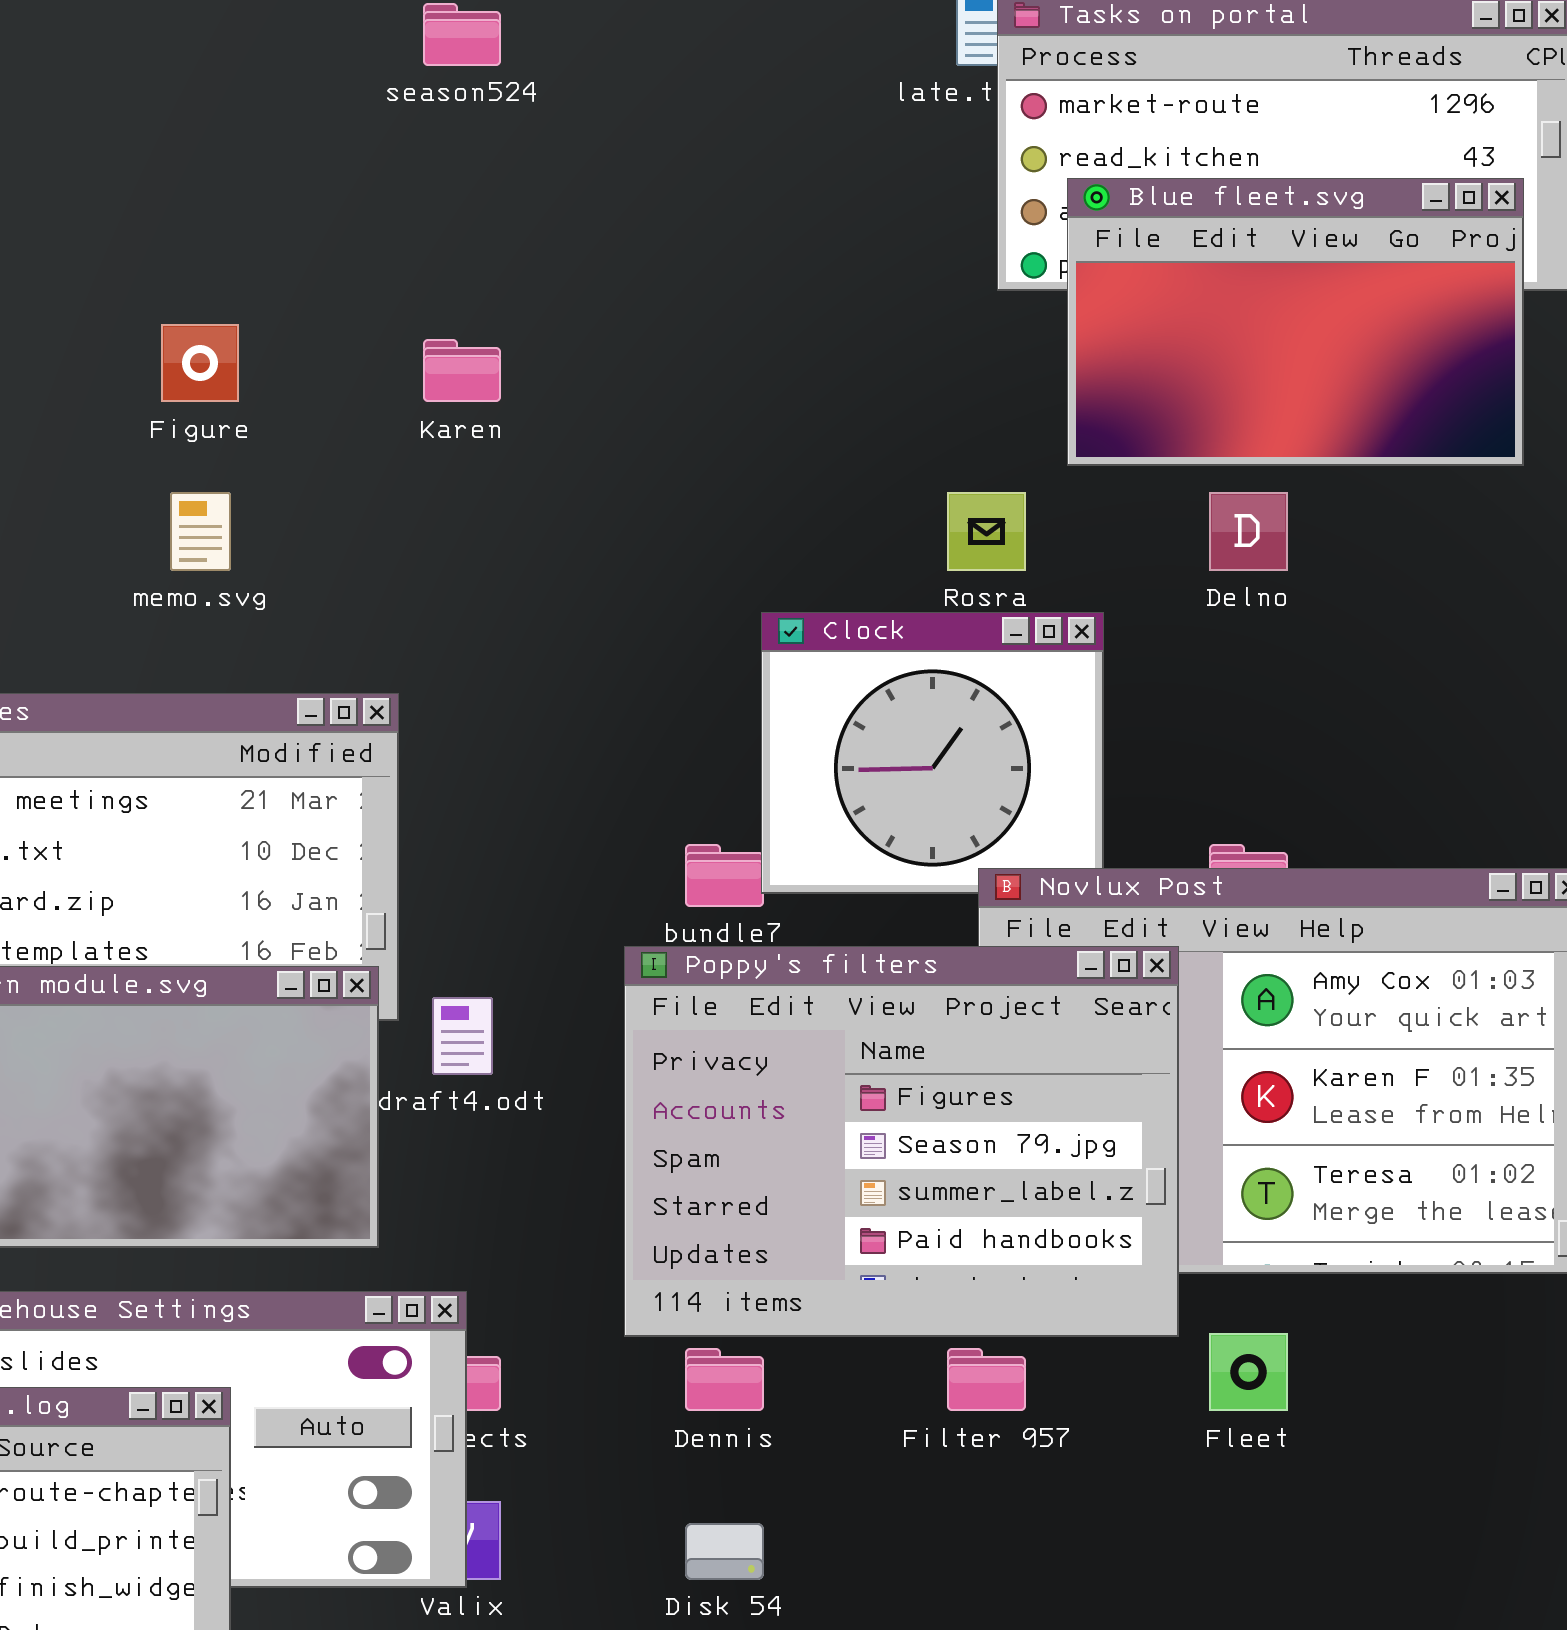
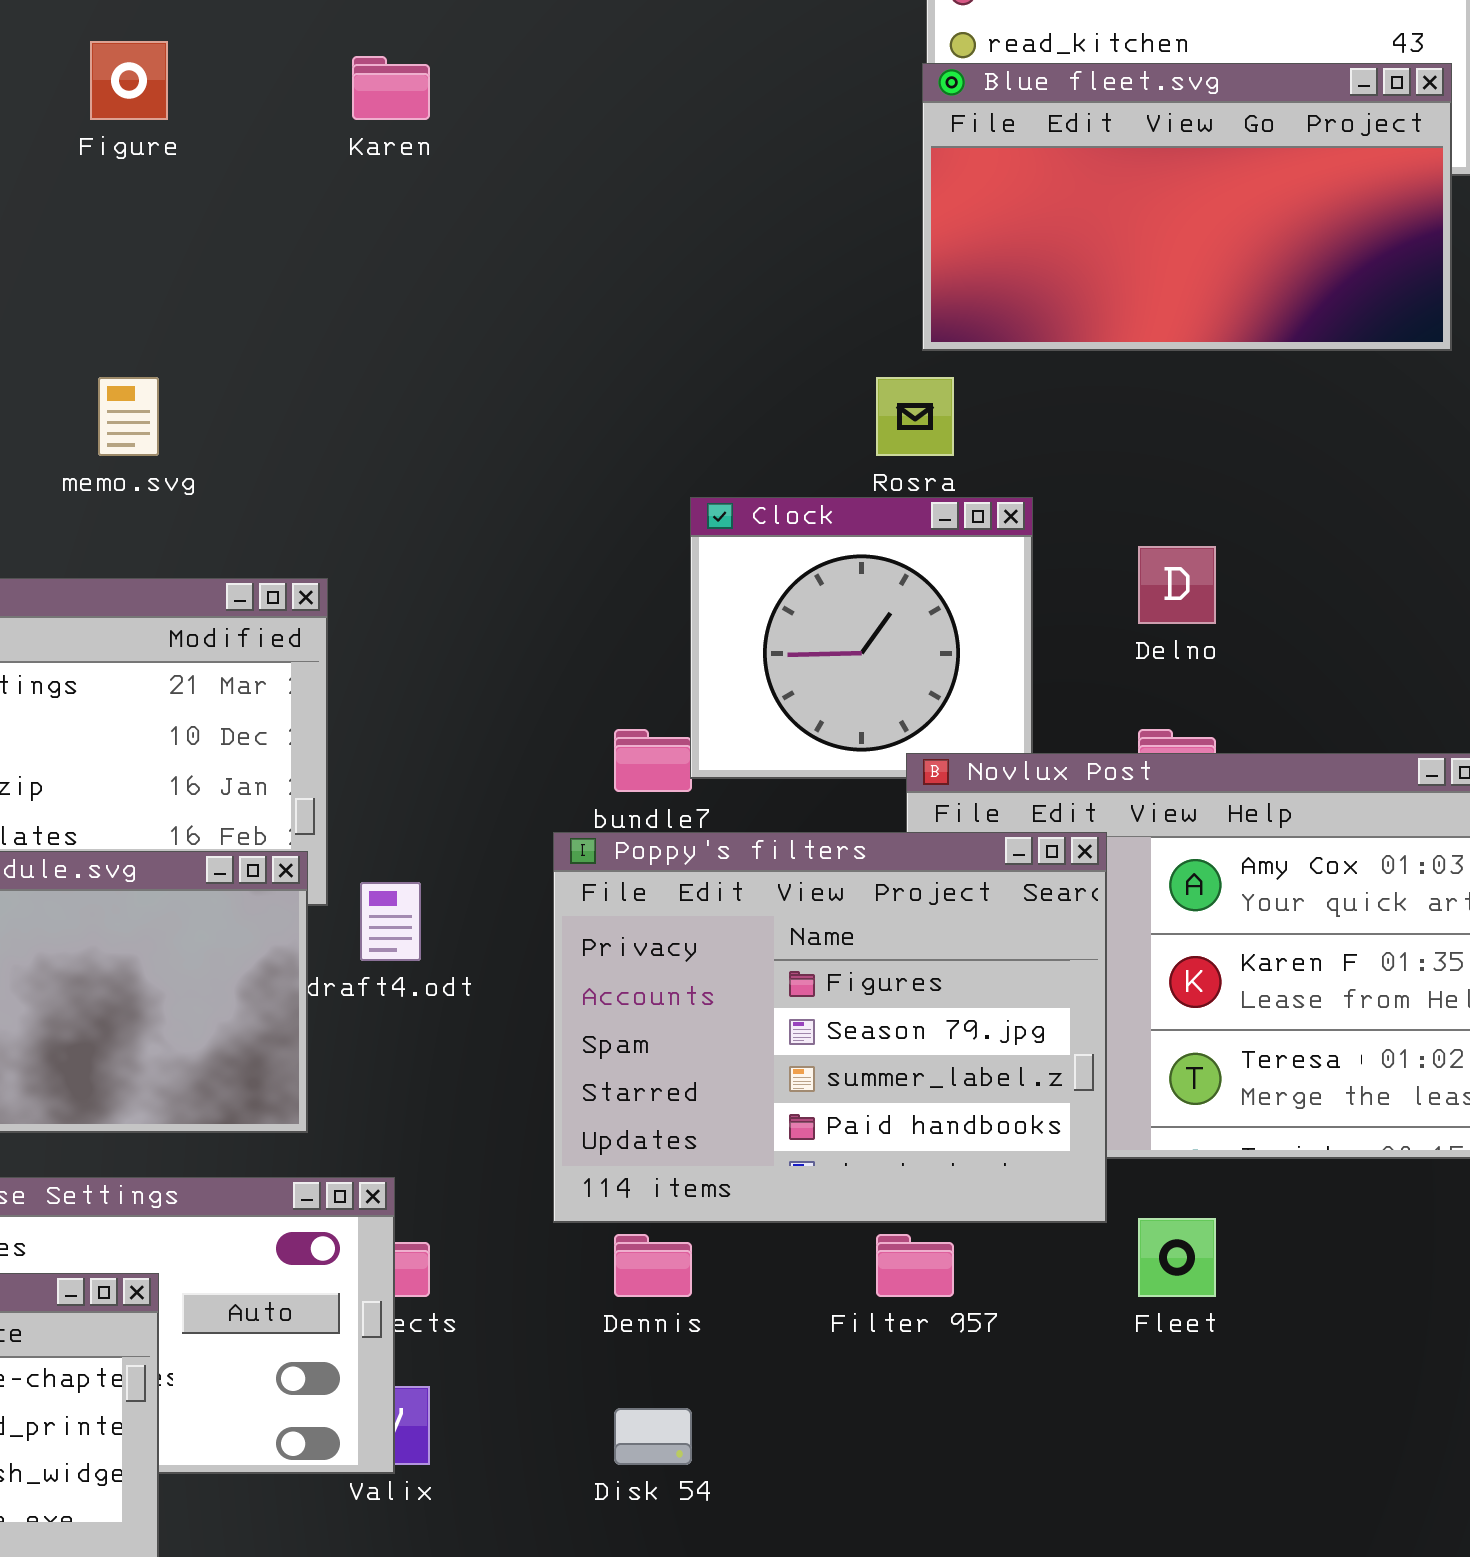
Blue fleet.svg: [1067,178,1524,466] -> [922,63,1452,351], resized
Figure: [161,324,239,402] -> [90,41,168,120], moved
Karen: [423,339,501,402] -> [352,56,430,120], moved
Delno: [1209,492,1288,571] -> [1138,546,1216,624], moved

